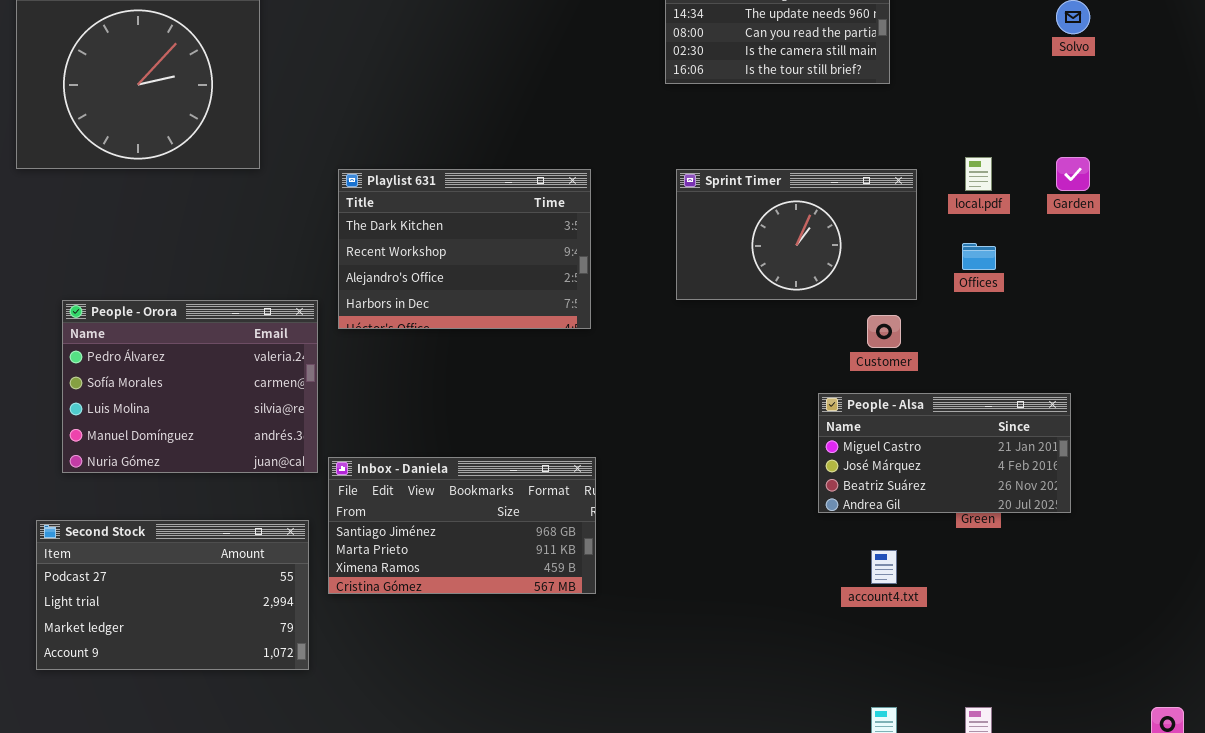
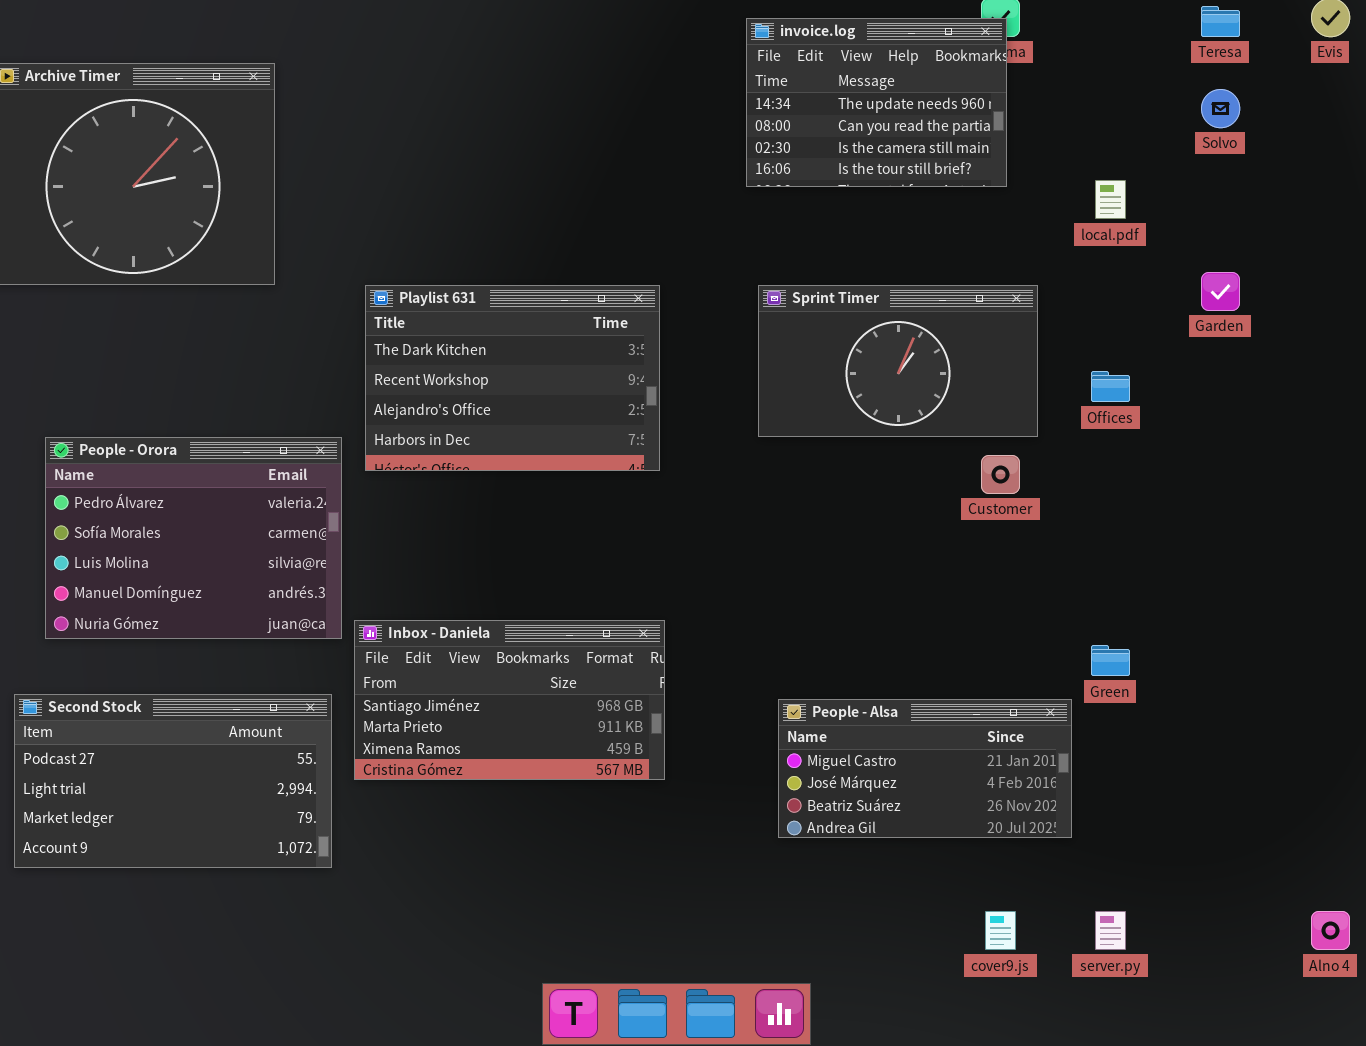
local.pdf: [965,157,992,191] -> [1095,180,1126,219], moved
People - Alsa: [818,393,1071,513] -> [778,699,1072,838], moved

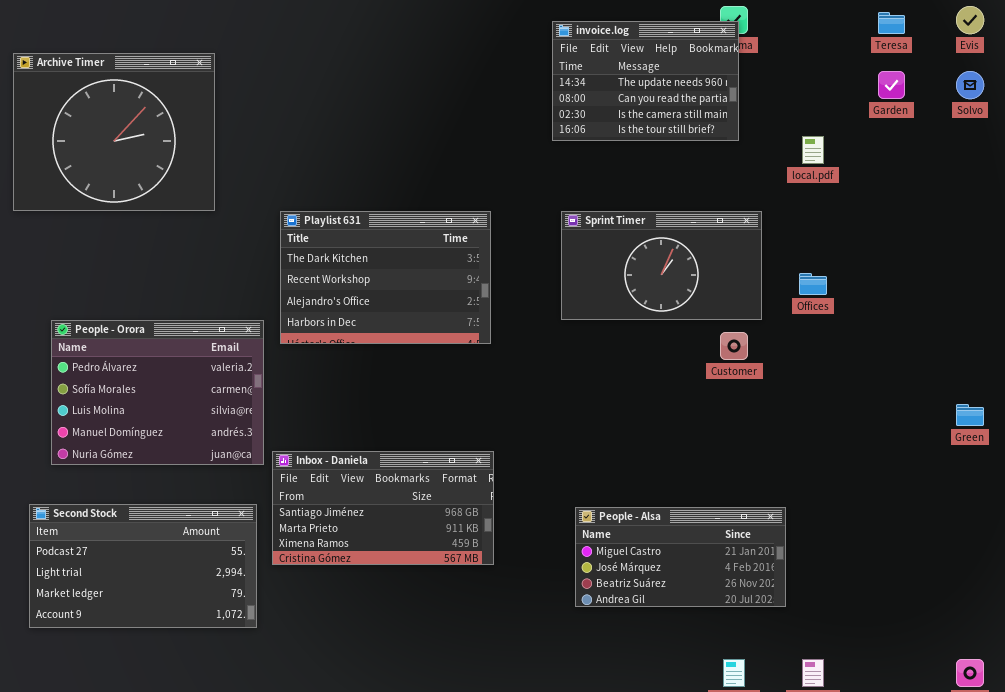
Solvo: [1201,89,1240,128] -> [956,71,984,99], moved
Garden: [1201,272,1240,311] -> [878,71,905,99], moved
Green: [1091,645,1130,676] -> [956,404,984,426], moved

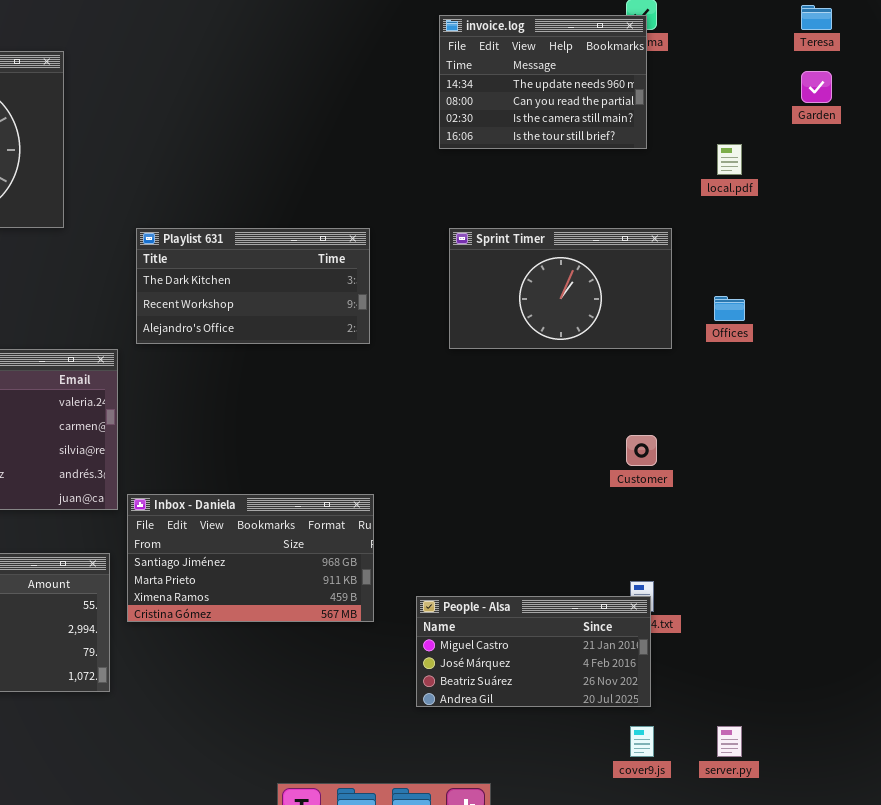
Playlist 631: [280,211,491,344] -> [136,228,370,344], resized
Customer: [720,332,748,360] -> [626,435,657,466], moved
People - Alsa: [575,507,786,607] -> [416,596,651,707], moved

